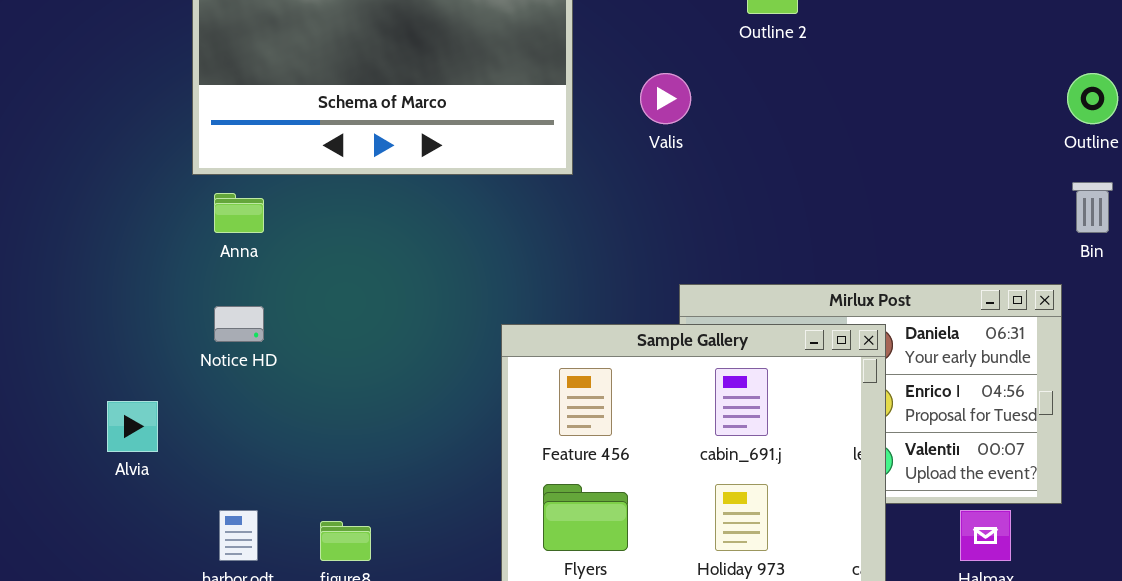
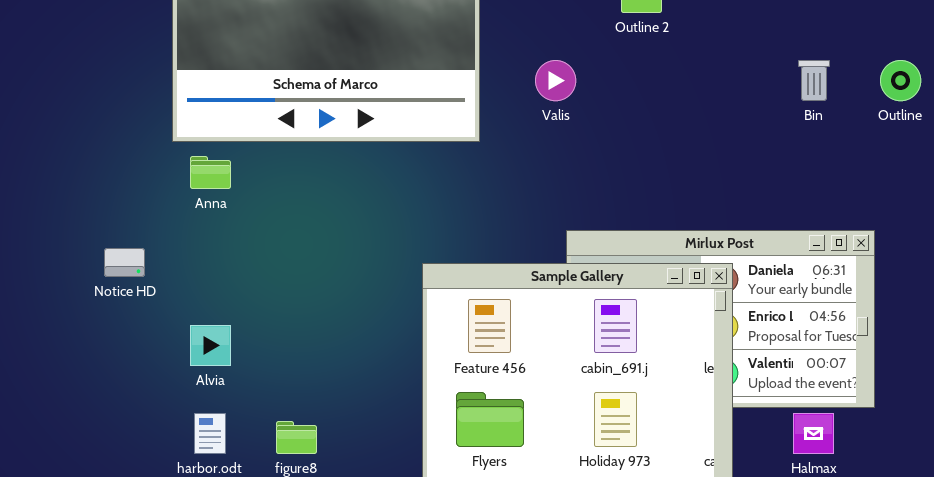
Bin: [1072,182,1113,233] -> [798,60,830,101], moved
Notice HD: [214,306,264,342] -> [104,248,145,277], moved
Alvia: [107,401,158,452] -> [190,325,231,366], moved

